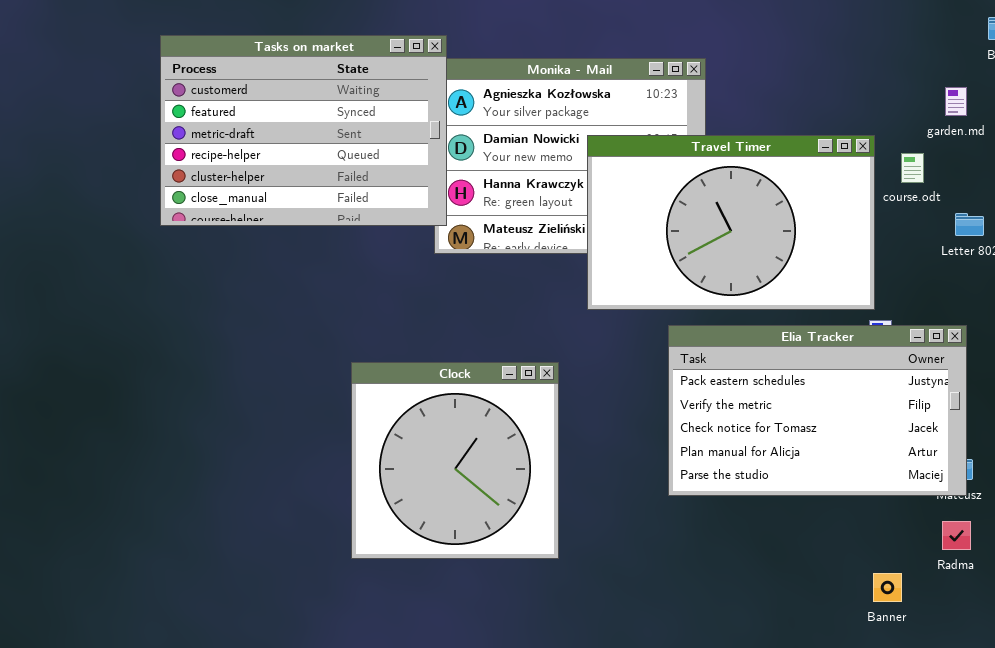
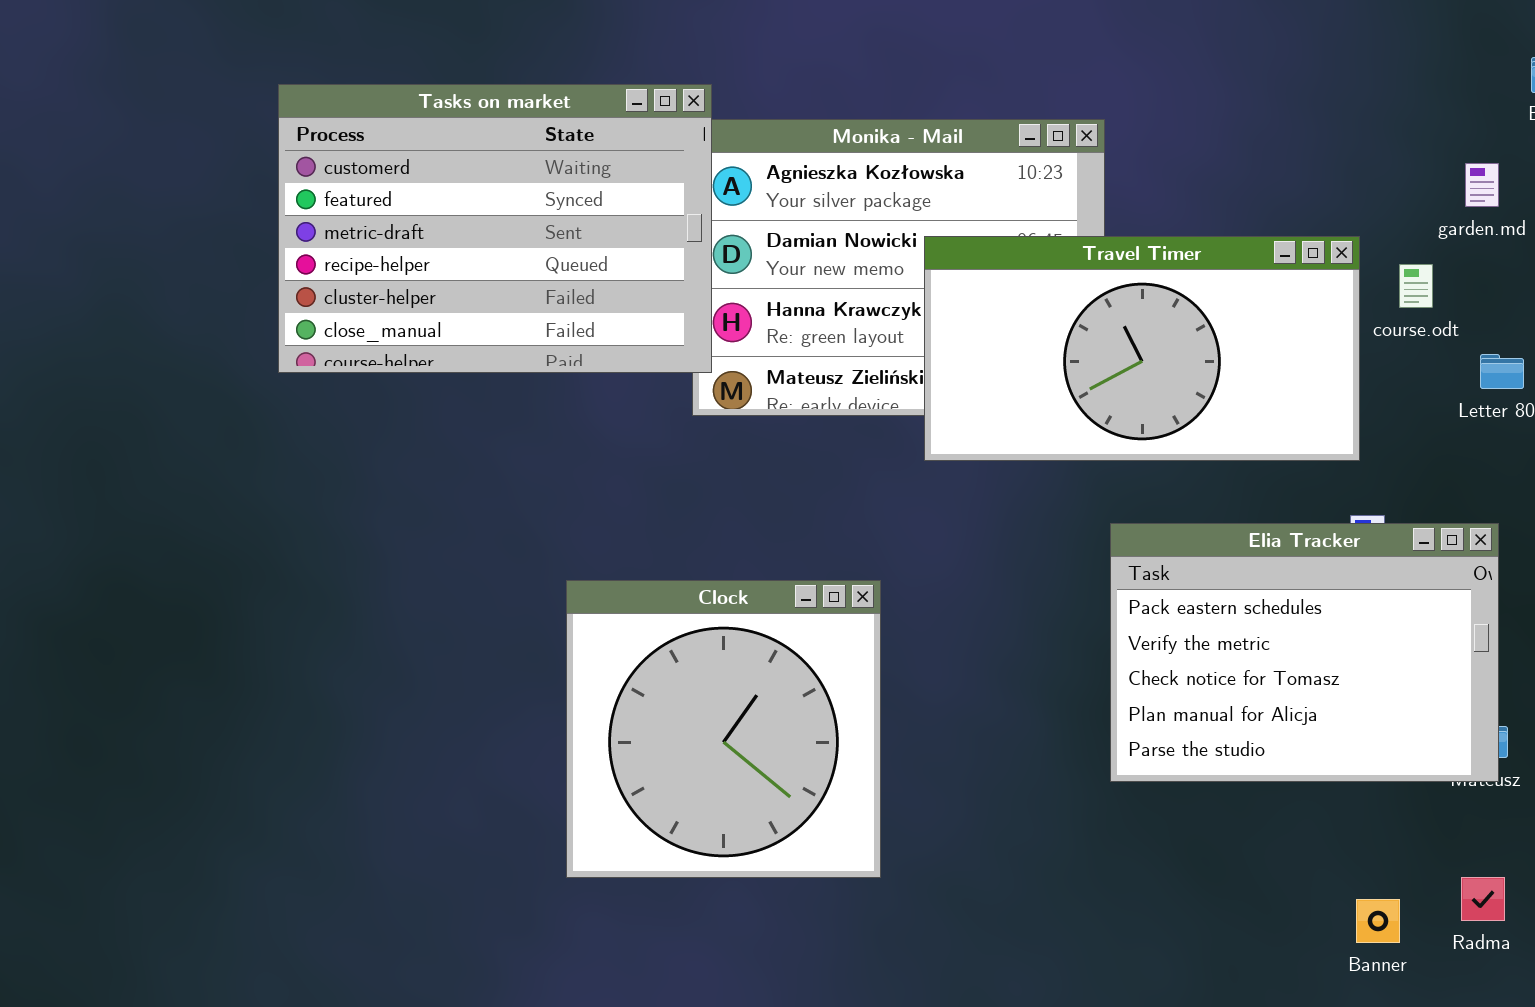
Travel Timer: [587,135,875,310] -> [924,236,1360,461], resized
Elia Tracker: [668,325,967,496] -> [1110,523,1499,782], resized
Radma: [942,521,971,550] -> [1461,877,1505,921], moved

